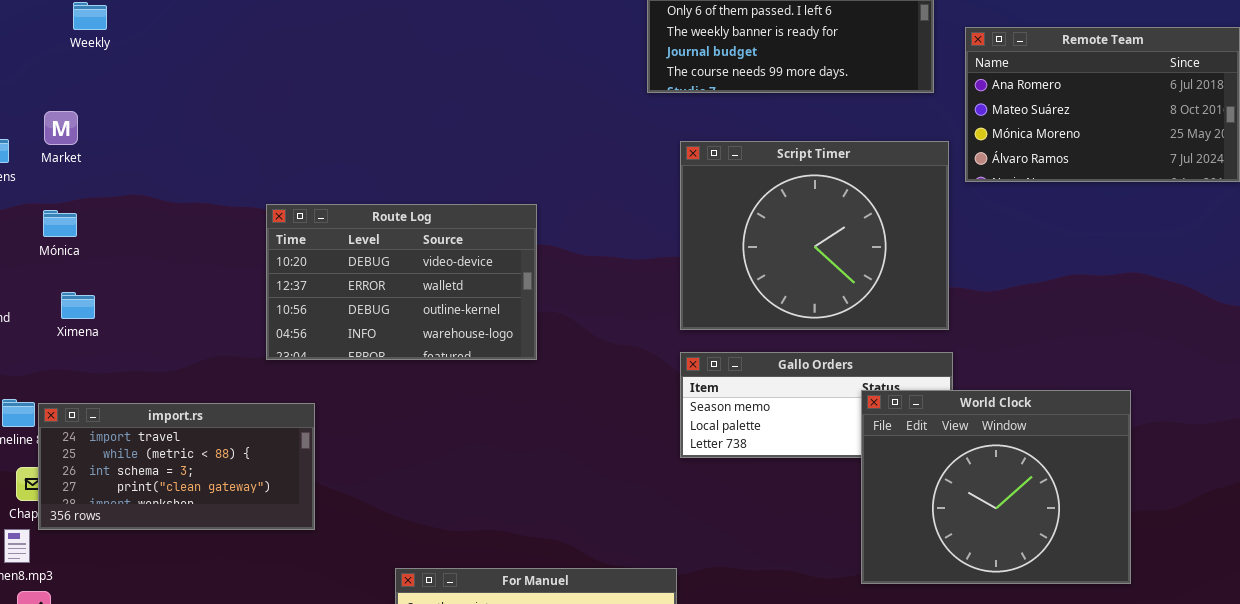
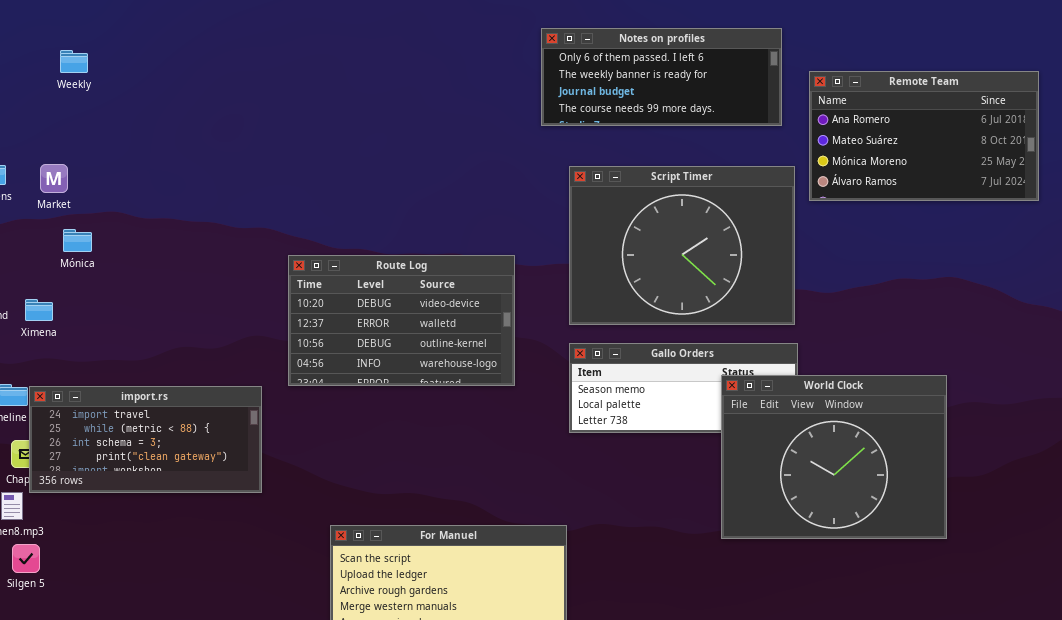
Market: [44,111,78,145] -> [40,164,68,193], moved
Route Log: [266,204,537,360] -> [288,255,515,386], moved
Mónica: [43,210,77,237] -> [63,229,92,252], moved
Ximena: [61,292,95,319] -> [25,299,53,321], moved

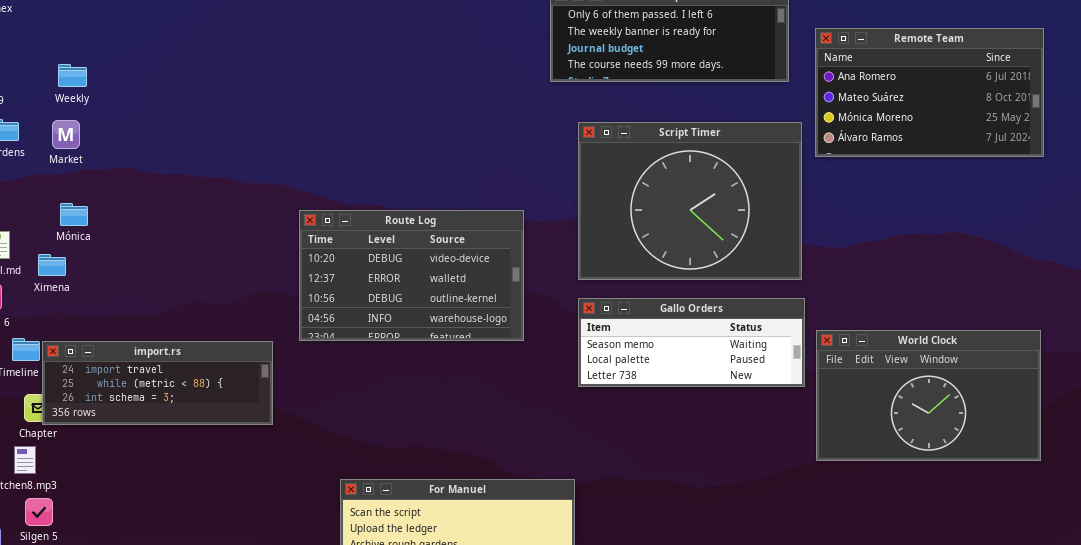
Weekly: [60,50,88,73] -> [58,64,87,87], moved
Mónica: [63,229,92,252] -> [60,203,88,226], moved
World Clock: [721,375,947,539] -> [816,330,1041,461], moved, resized
import.rs: [29,386,262,493] -> [42,341,273,425], resized

